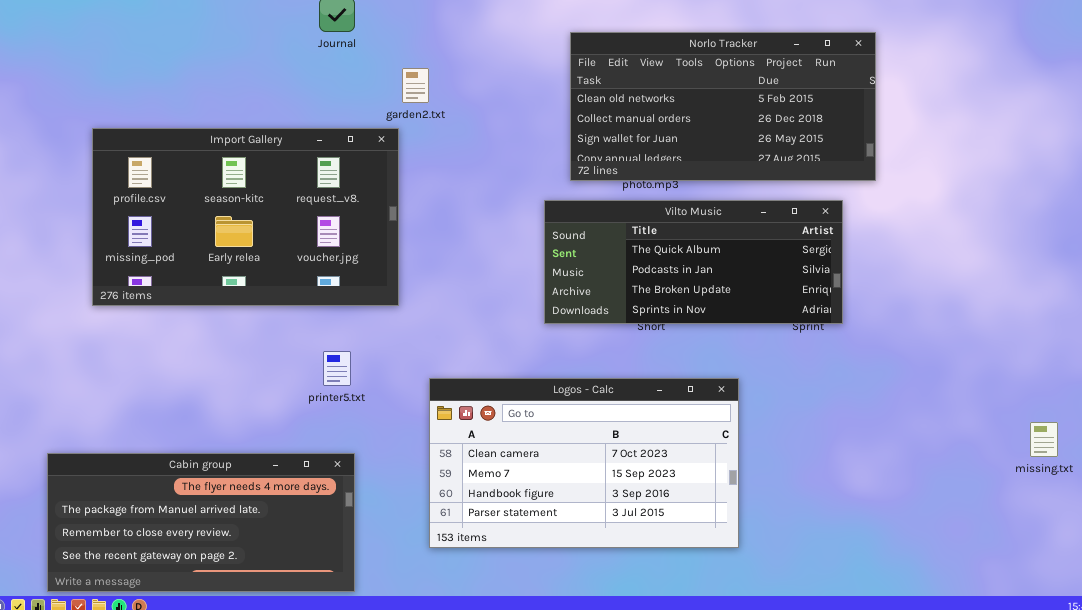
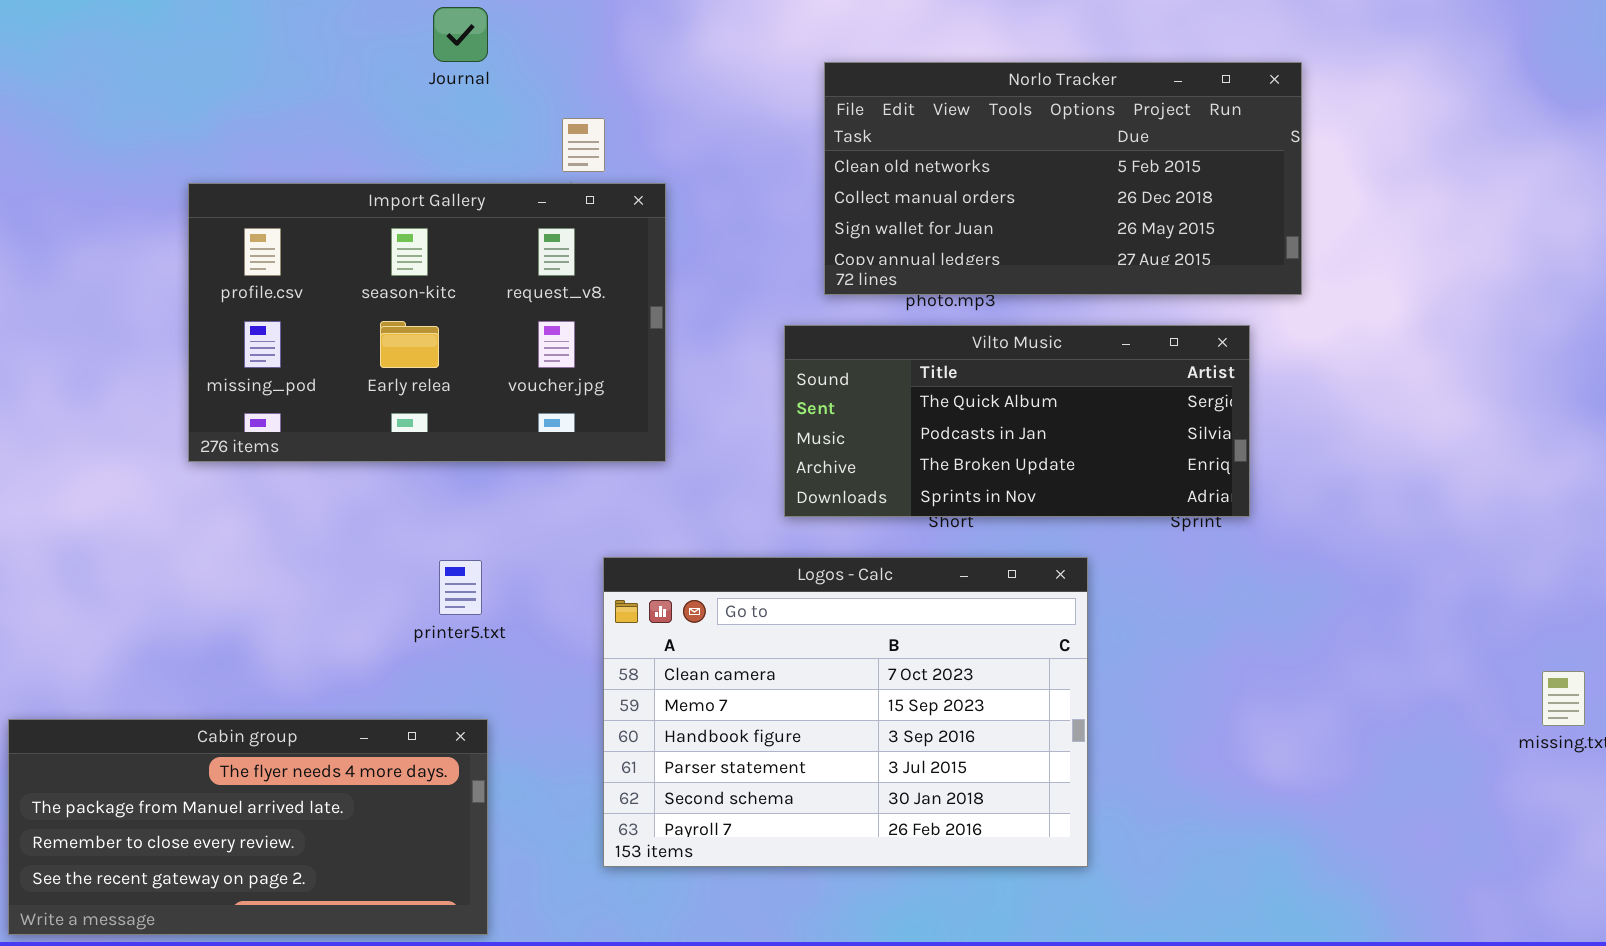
Import Gallery: [92,128,399,306] -> [188,183,666,462], moved
Logos - Calc: [429,378,739,548] -> [603,557,1088,867], resized

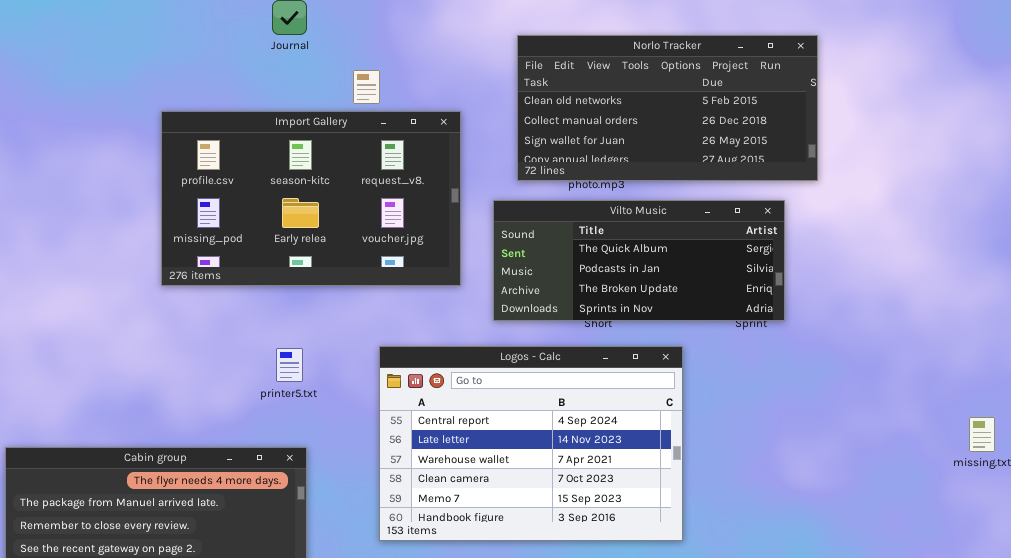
Import Gallery: [188,183,666,462] -> [161,111,461,286], moved
Logos - Calc: [603,557,1088,867] -> [379,346,683,541], scrolled up 3 rows

